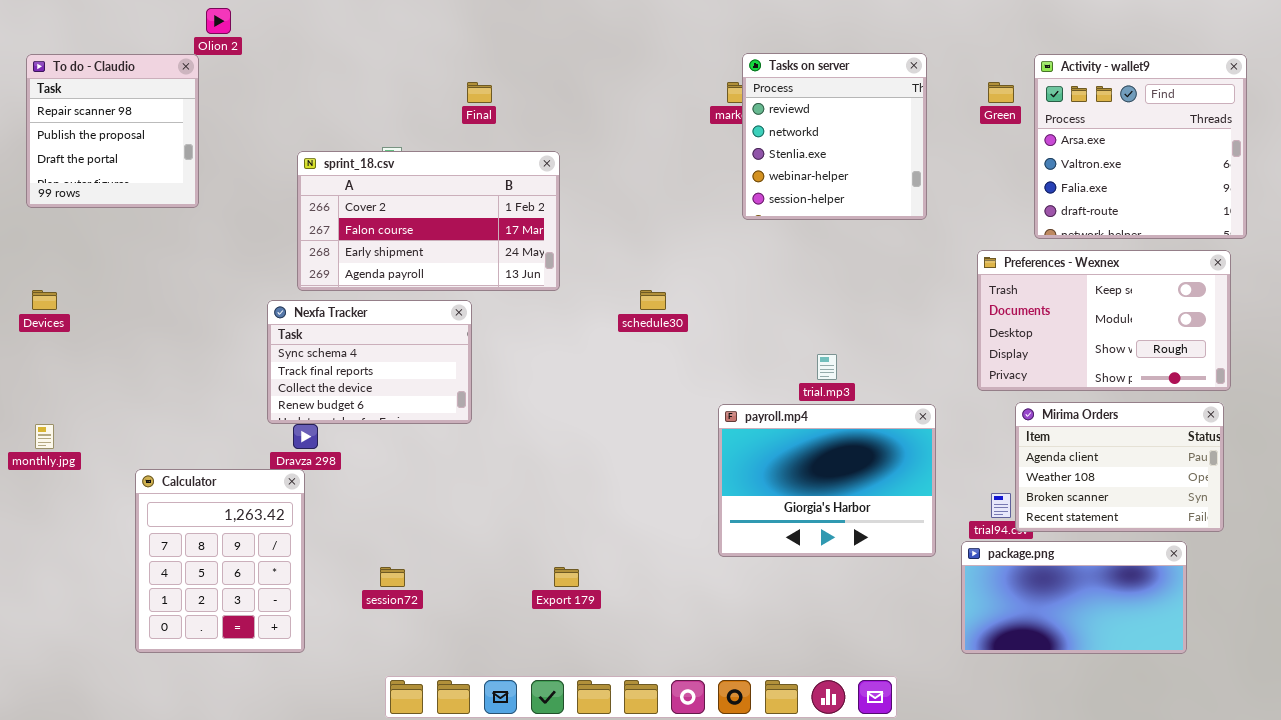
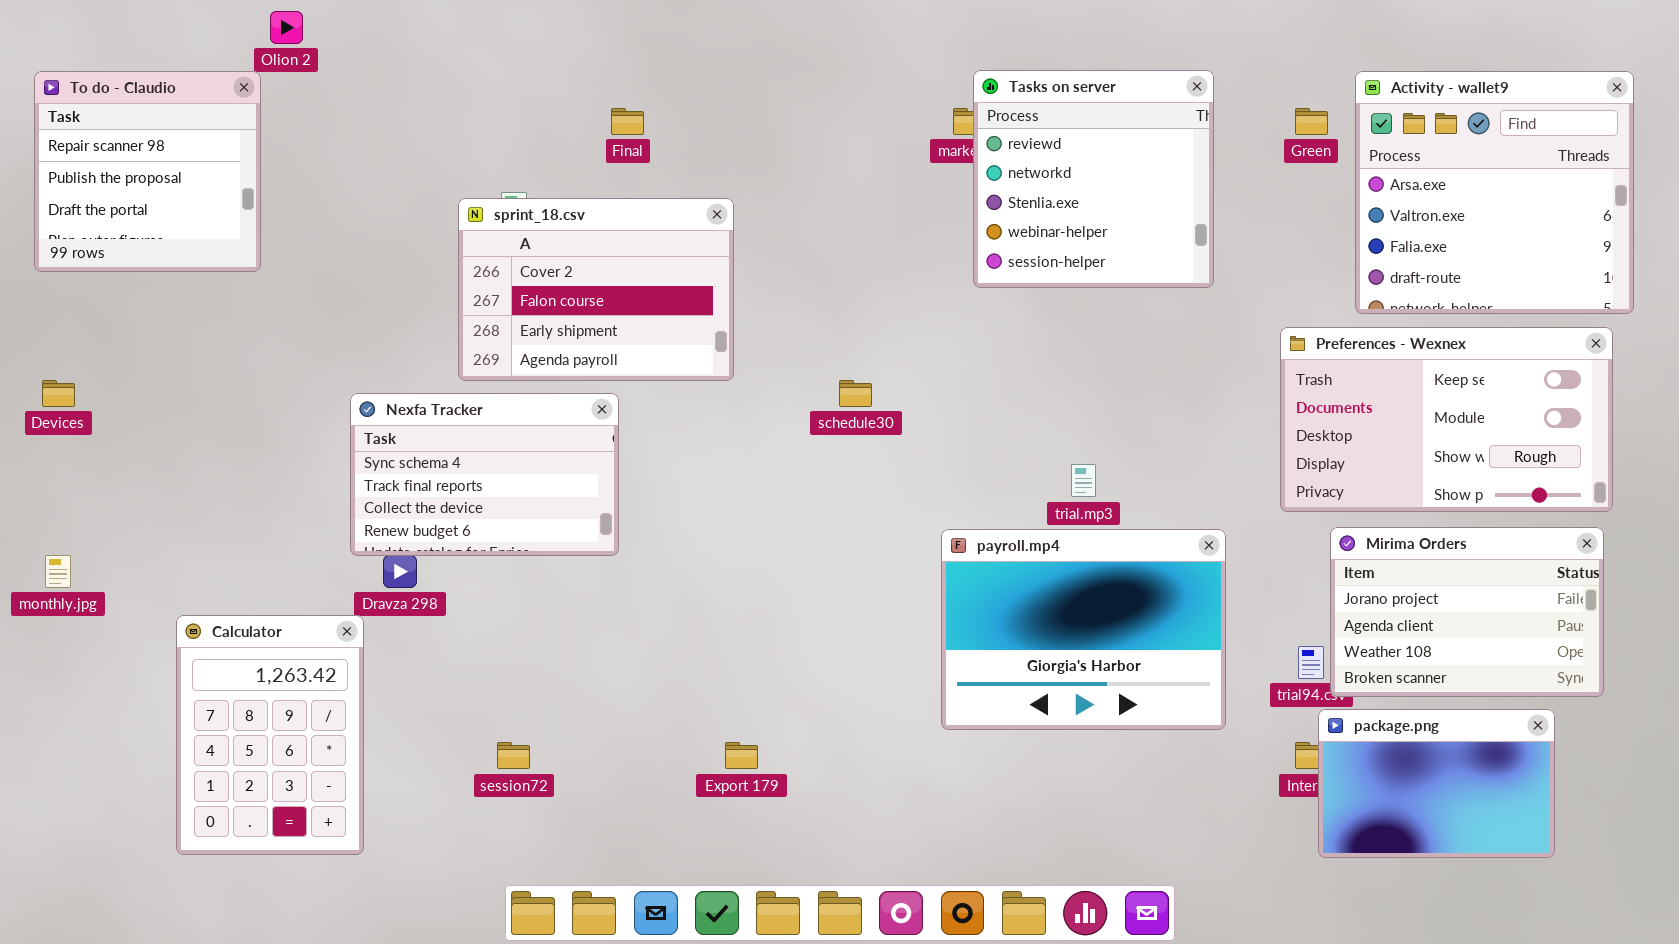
sprint_18.csv: [297,151,560,291] -> [458,198,734,381], resized
Mirima Orders: [1015,402,1224,532] -> [1330,527,1604,697], scrolled up 1 row
Calculator: [135,469,305,653] -> [176,615,364,855], resized
package.png: [961,541,1187,654] -> [1318,709,1555,858], resized

